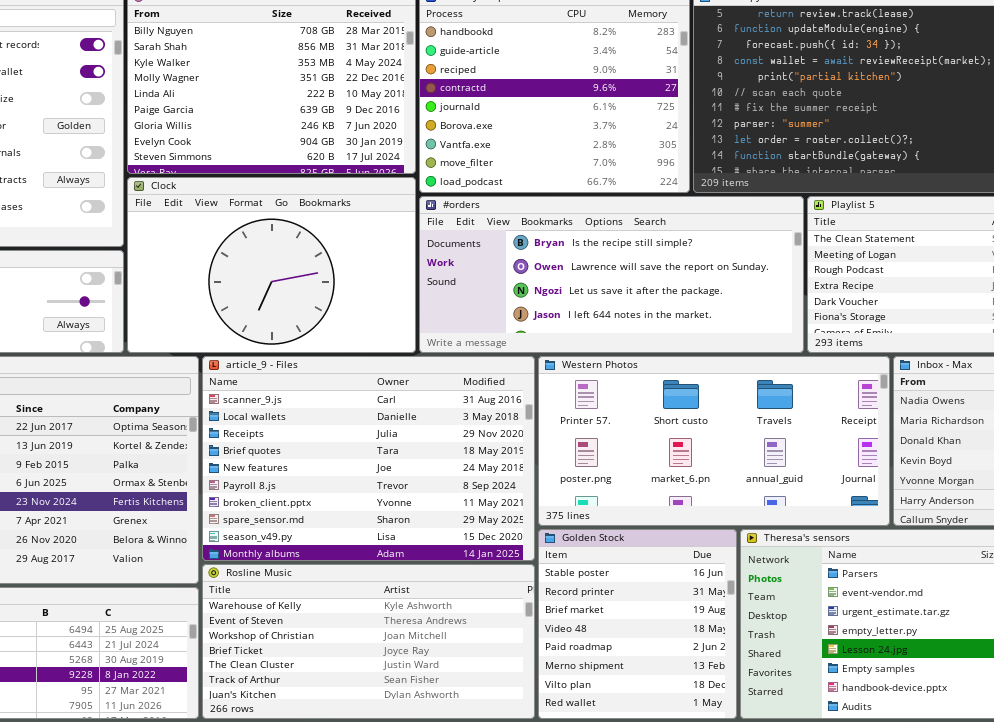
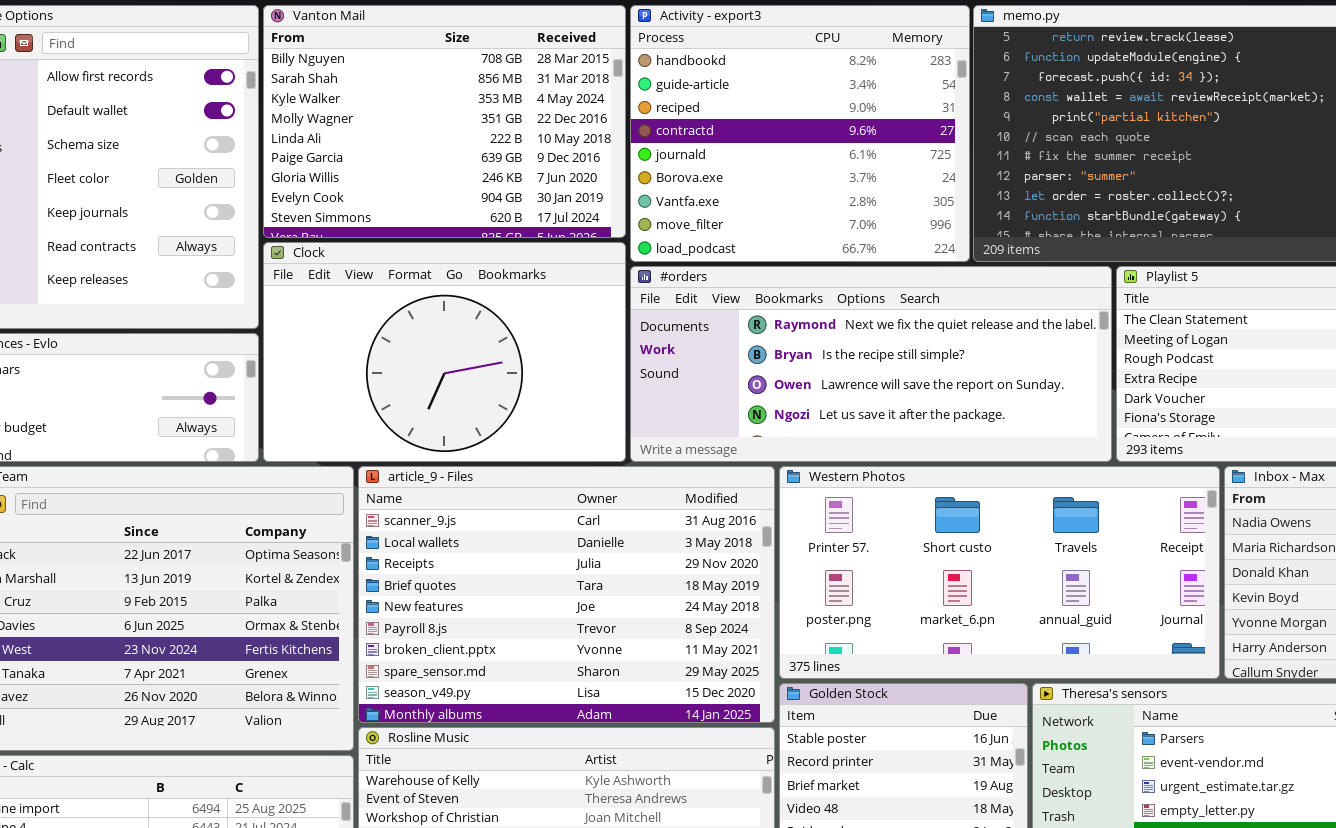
#orders: [419,196,804,353] -> [630,266,1112,462], scrolled up 1 row

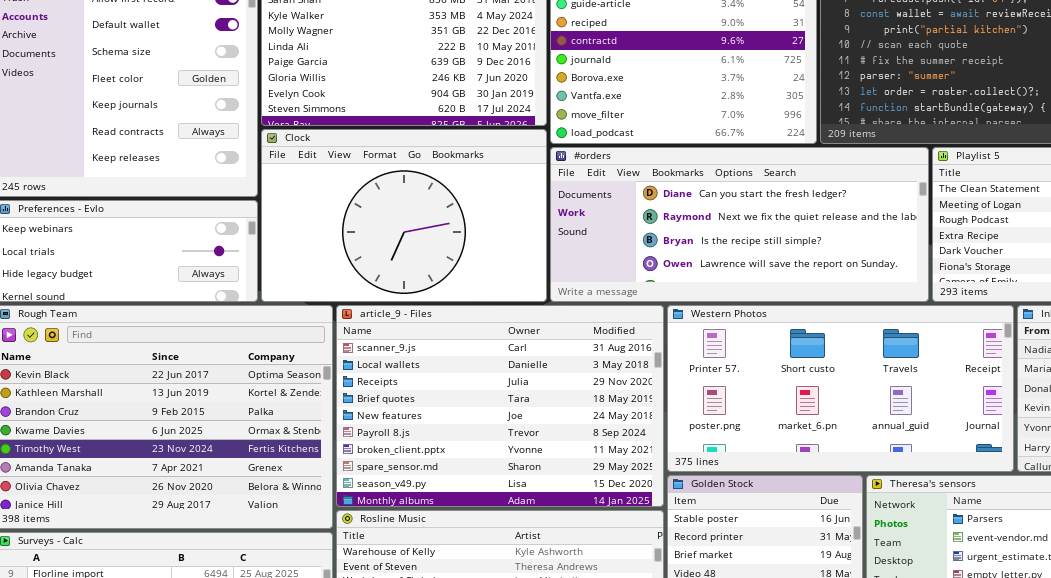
#orders: [630,266,1112,462] -> [550,147,929,302], scrolled up 1 row

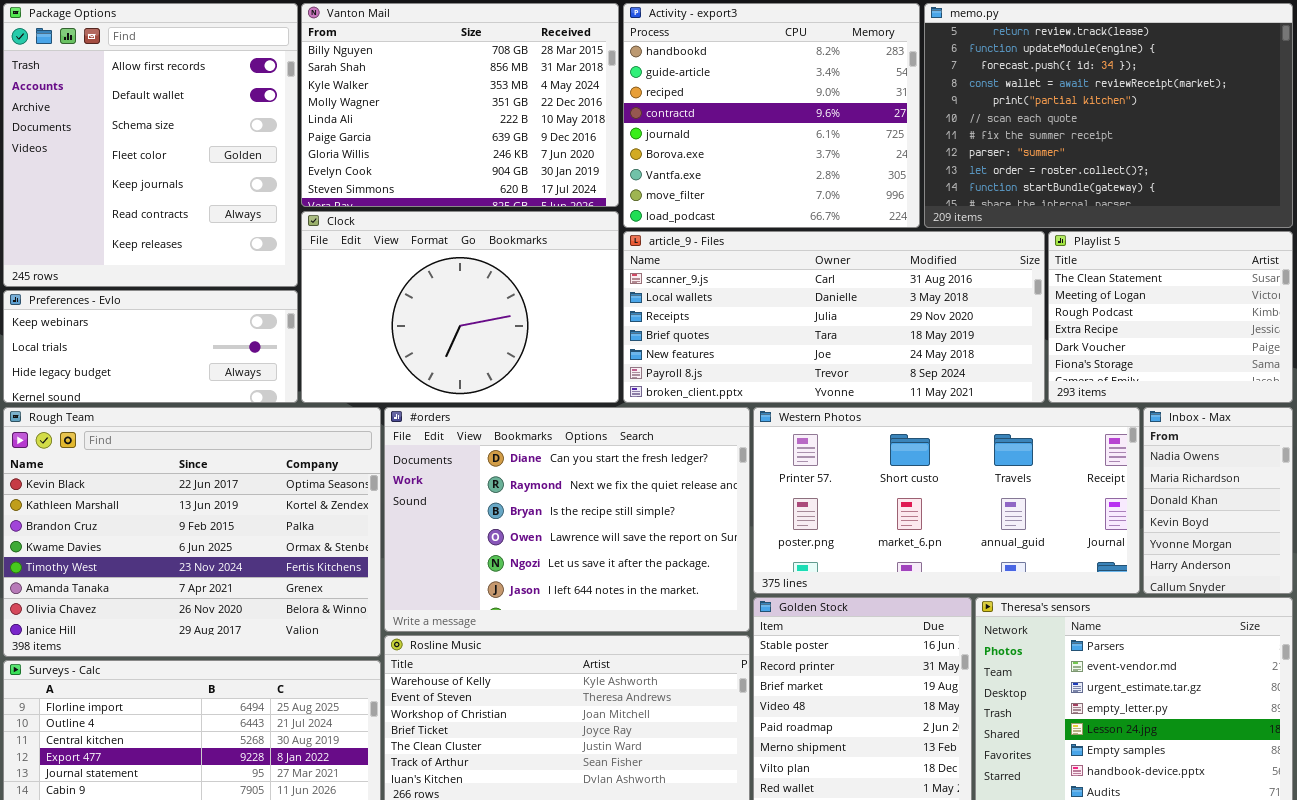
#orders: [550,147,929,302] -> [384,407,750,632], moved, resized
article_9 - Files: [336,305,664,507] -> [623,231,1045,403], moved, resized

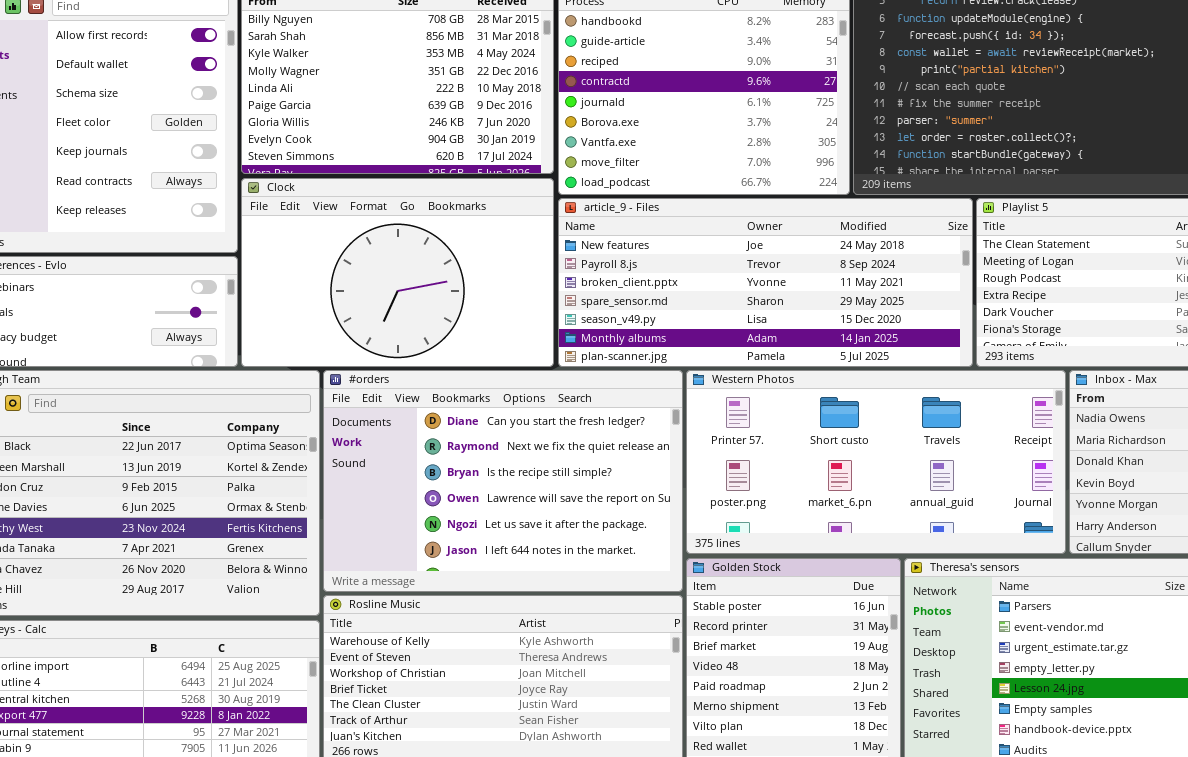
article_9 - Files: [623,231,1045,403] -> [558,198,973,367], scrolled down 4 rows

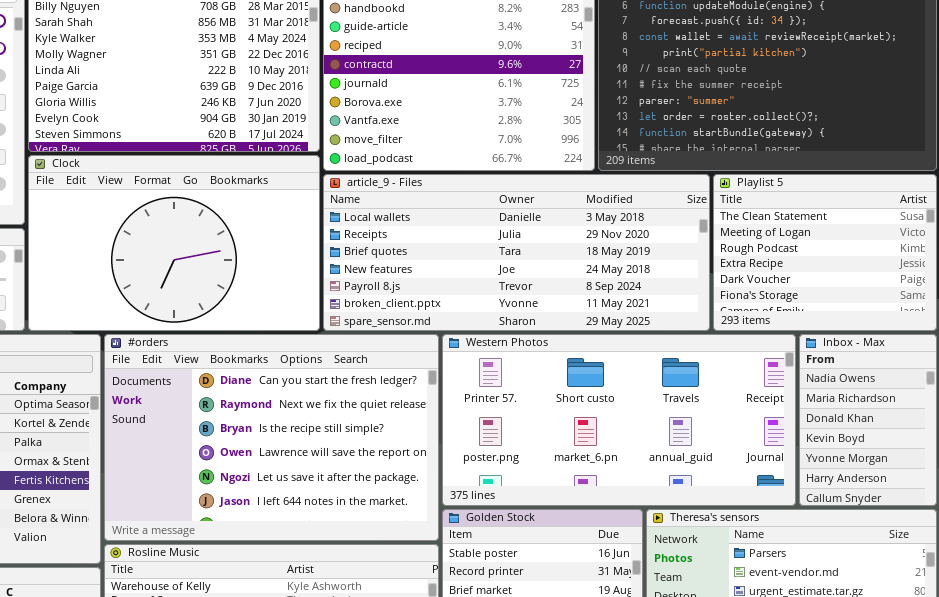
article_9 - Files: [558,198,973,367] -> [323,174,710,331], scrolled up 3 rows

